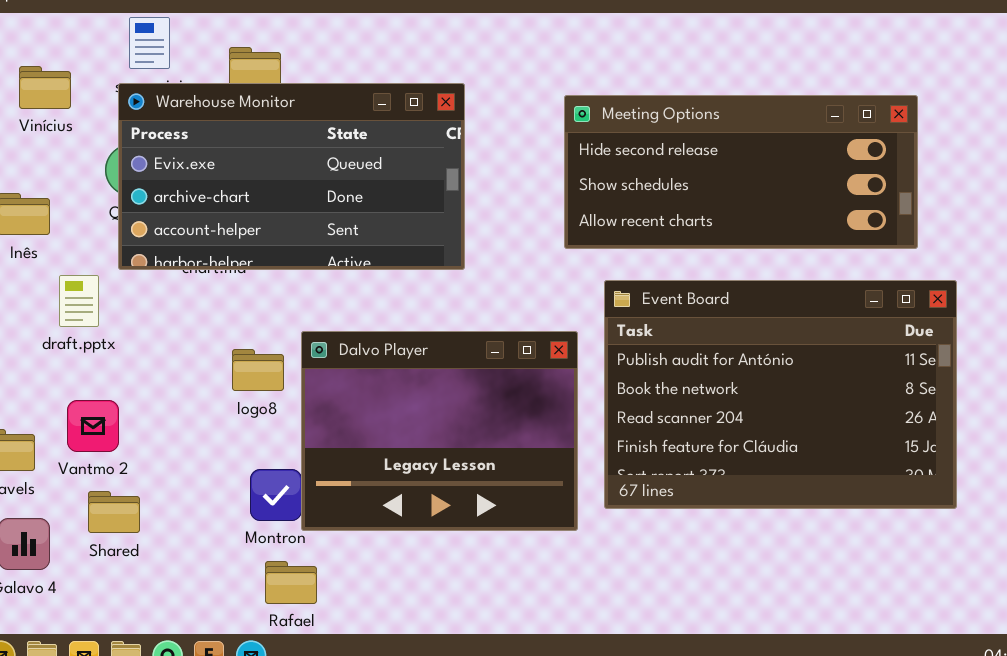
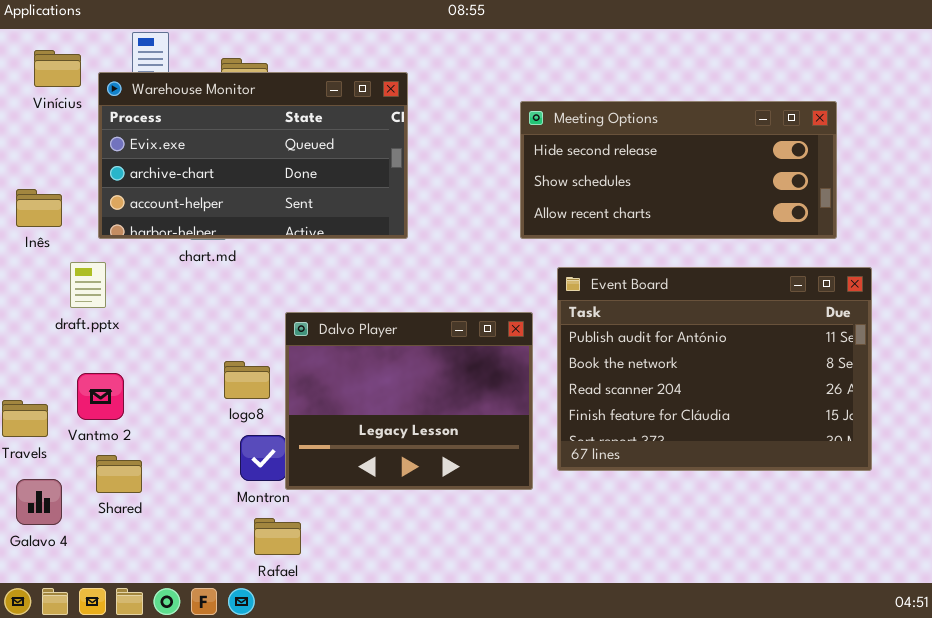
Vinícius: [19,66,71,109] -> [34,50,81,87], moved
Warehouse Monitor: [118,83,465,270] -> [98,72,408,239], moved
logo8: [232,349,284,391] -> [224,361,270,399], moved

